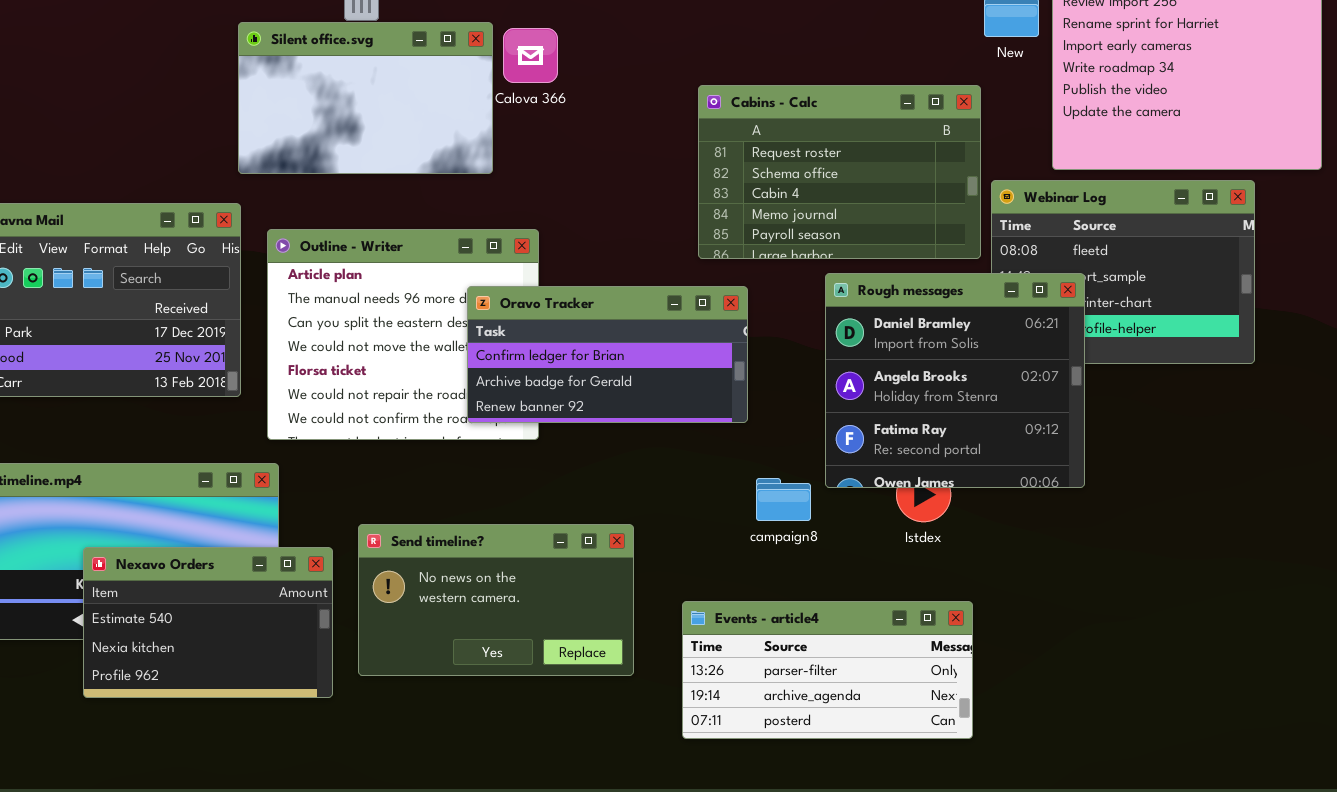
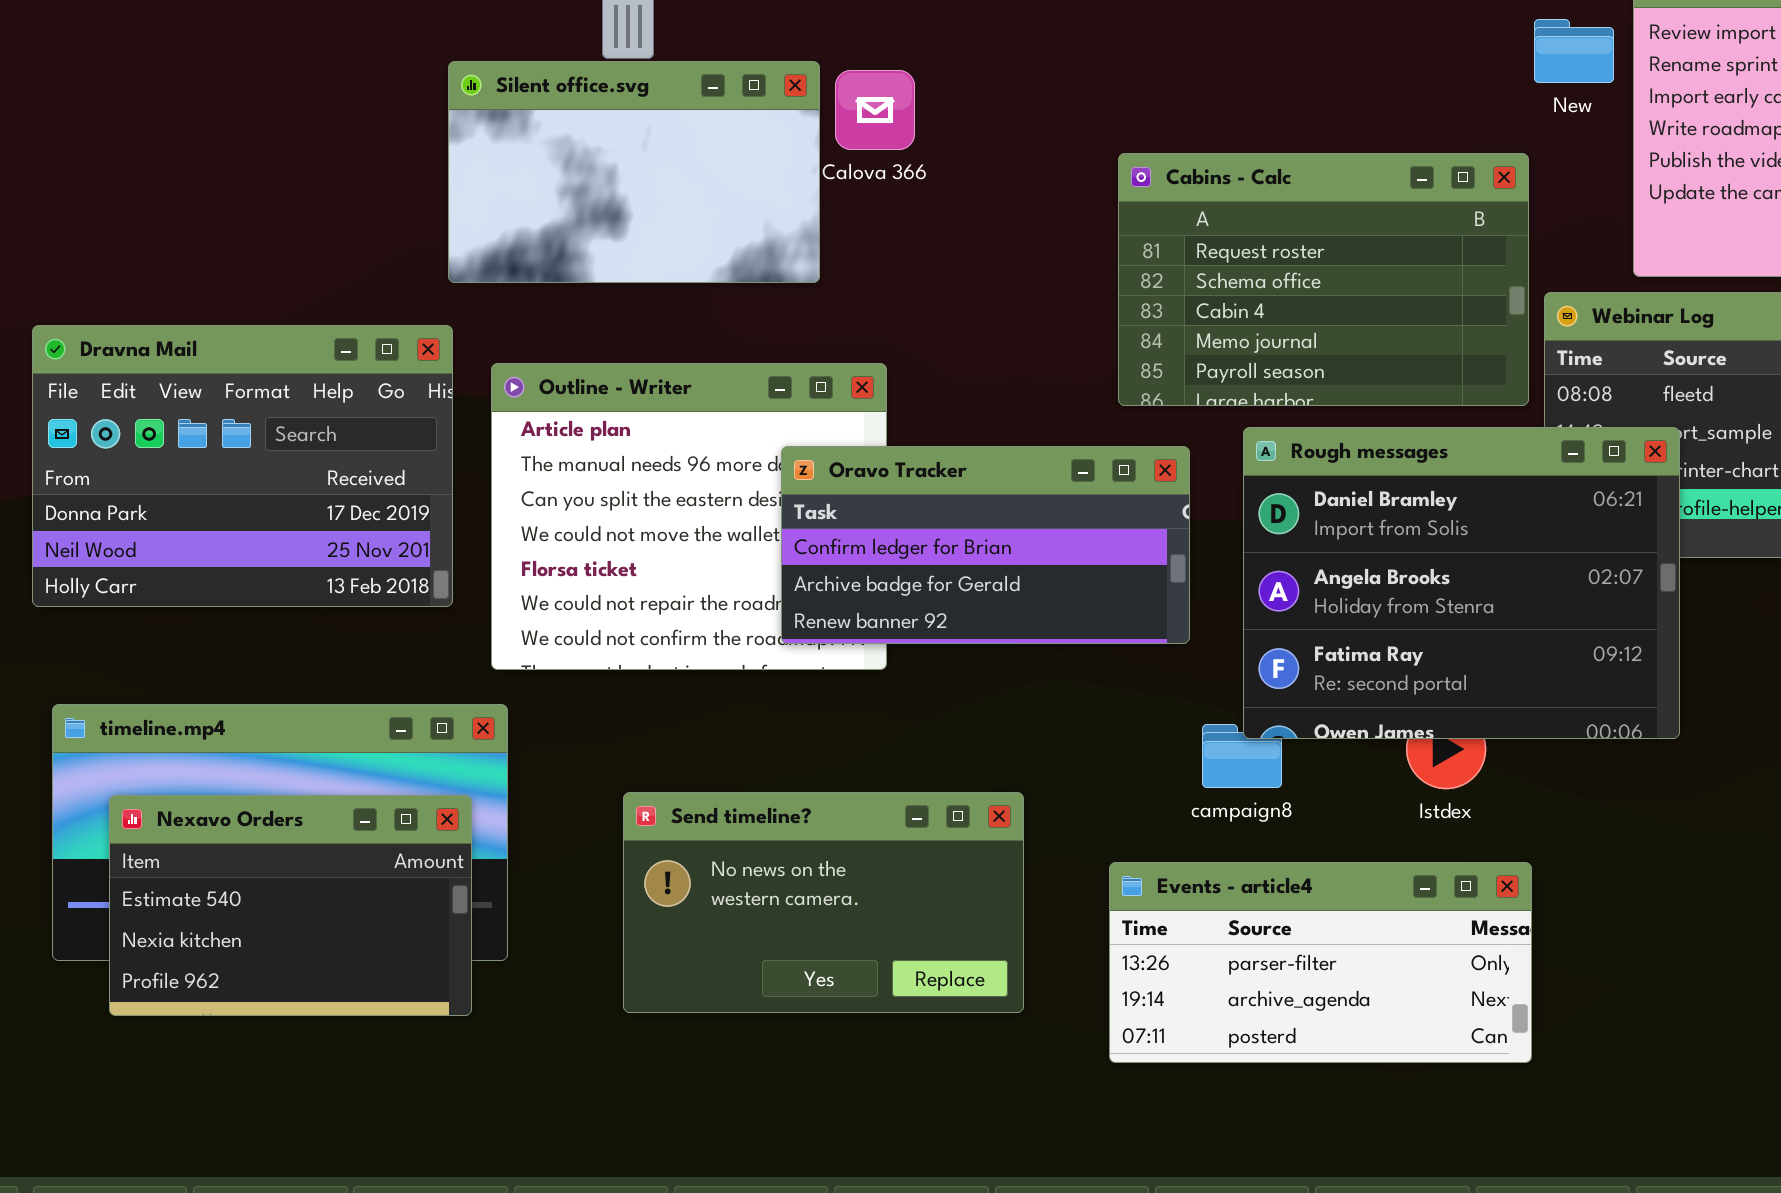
Rough messages: [825,273,1085,488] -> [1243,427,1680,739], resized
Nexavo Orders: [83,547,333,698] -> [109,795,472,1016], moved
Events - article4: [682,601,973,739] -> [1109,862,1532,1063], moved

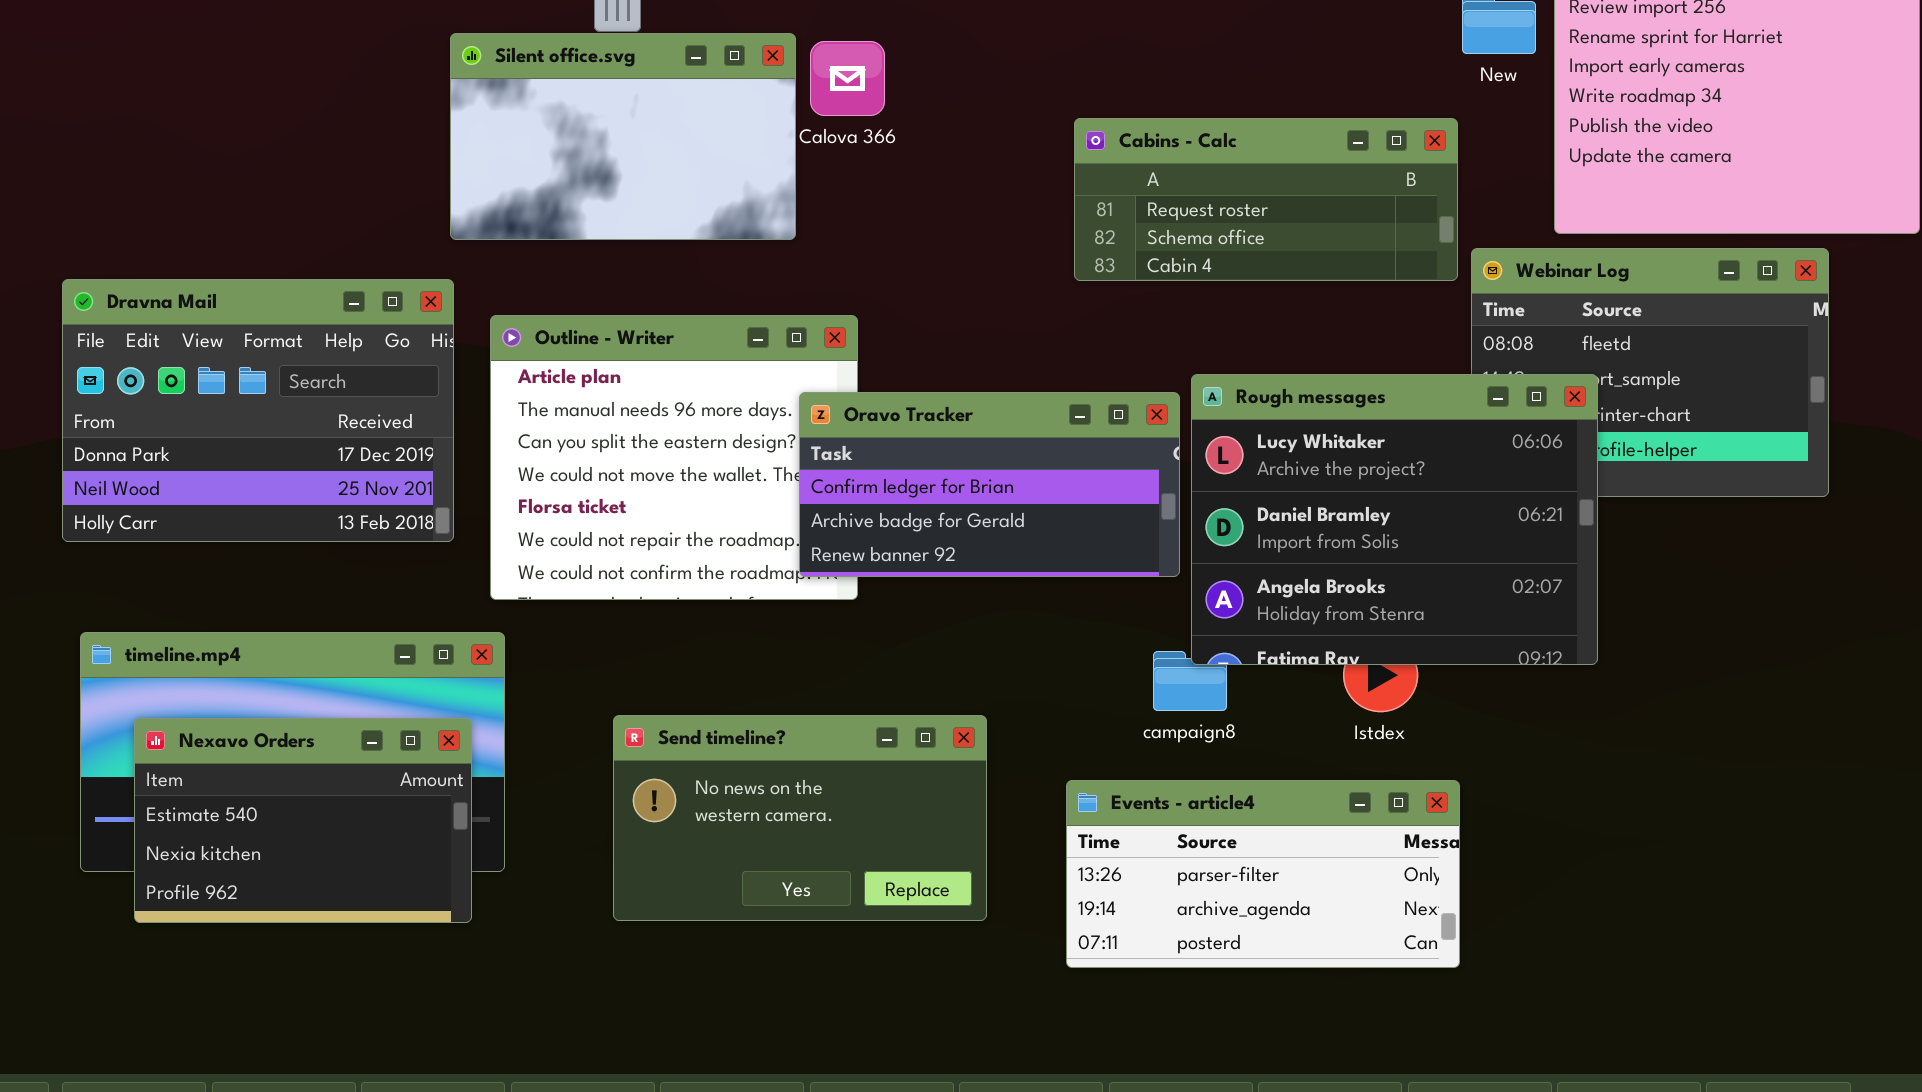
Cabins - Calc: [1118,153,1529,406] -> [1074,118,1458,281], resized
Rough messages: [1243,427,1680,739] -> [1191,374,1598,665], scrolled up 1 row
Oravo Tracker: [781,446,1190,644] -> [799,392,1180,577], moved

